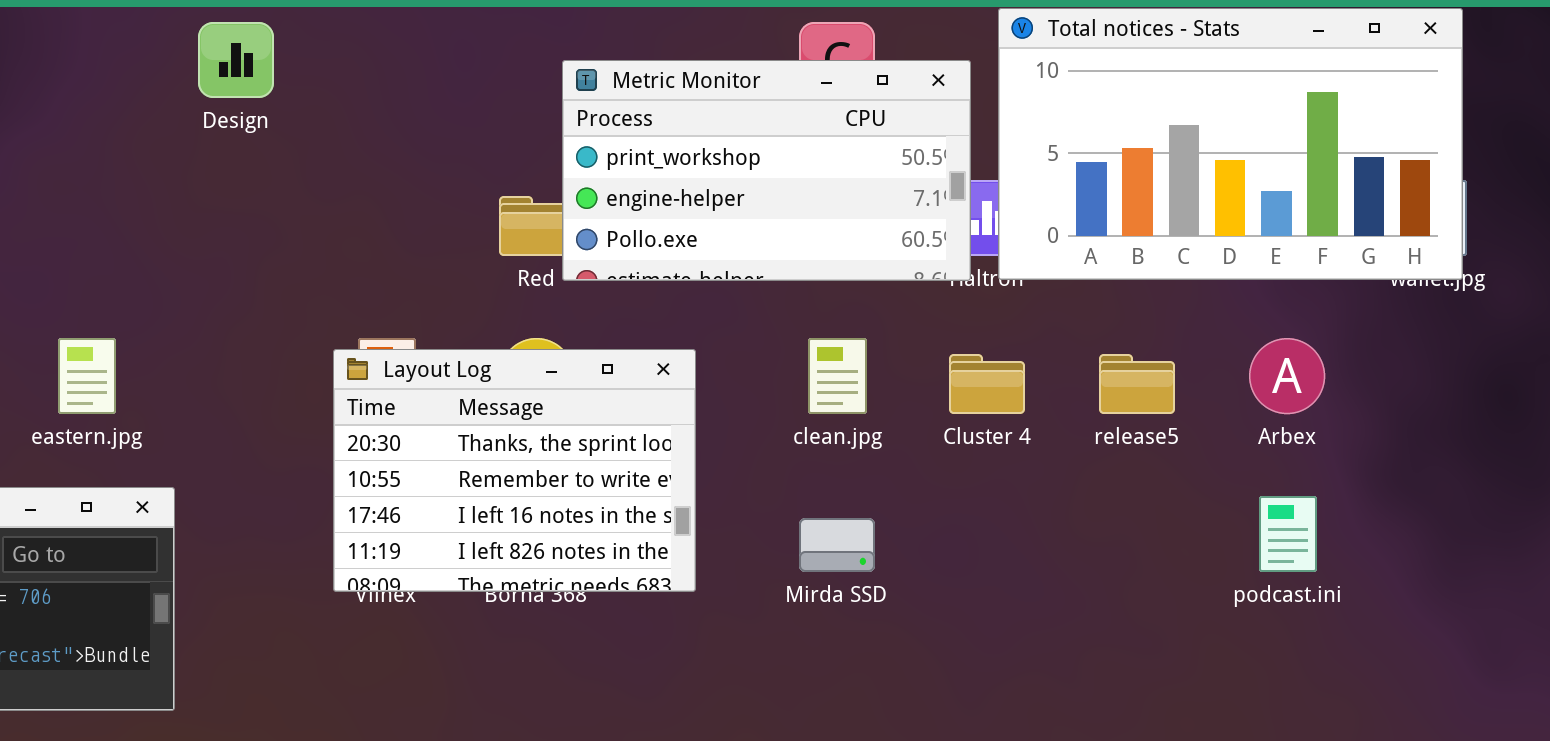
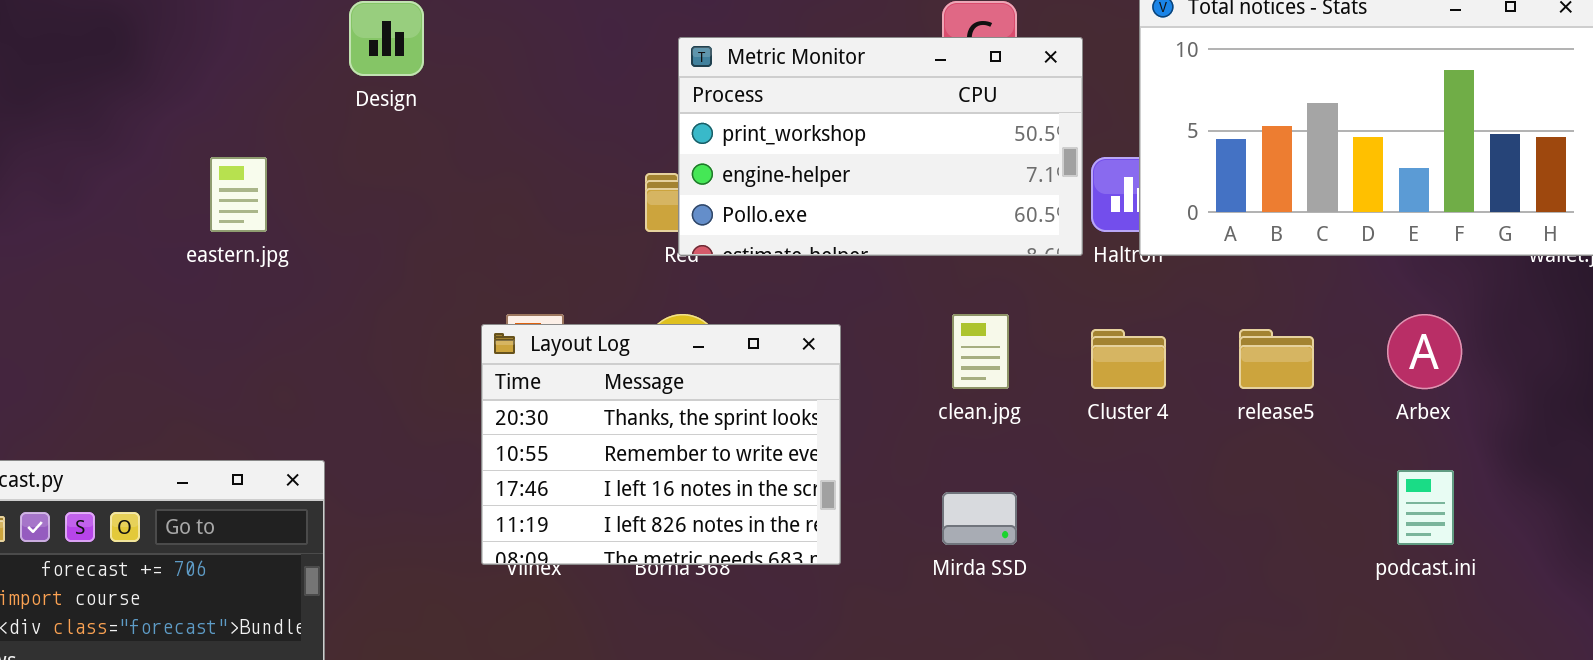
Metric Monitor: [562,60,971,281] -> [678,37,1083,256], moved
eastern.jpg: [58,338,116,414] -> [210,157,267,232], moved

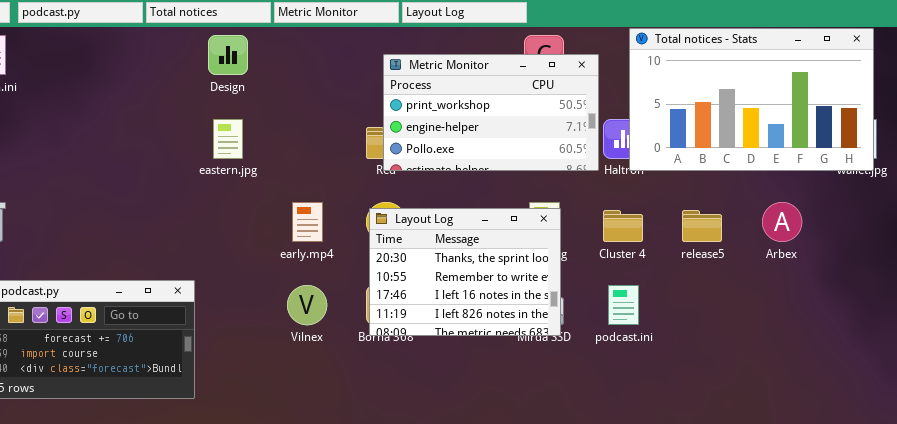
eastern.jpg: [210,157,267,232] -> [213,119,243,159], moved
Layout Log: [481,324,841,565] -> [369,208,561,336], moved
podcast.ini: [1397,470,1454,545] -> [608,285,639,325], moved

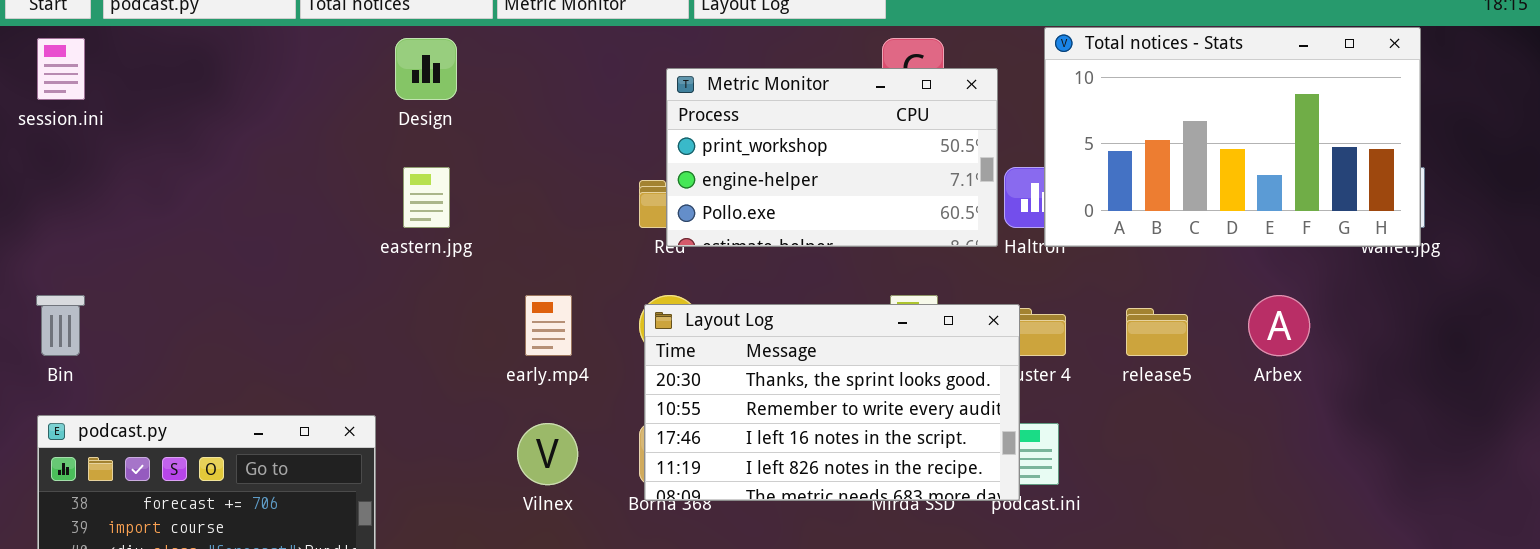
Layout Log: [369,208,561,336] -> [644,304,1020,501], resized

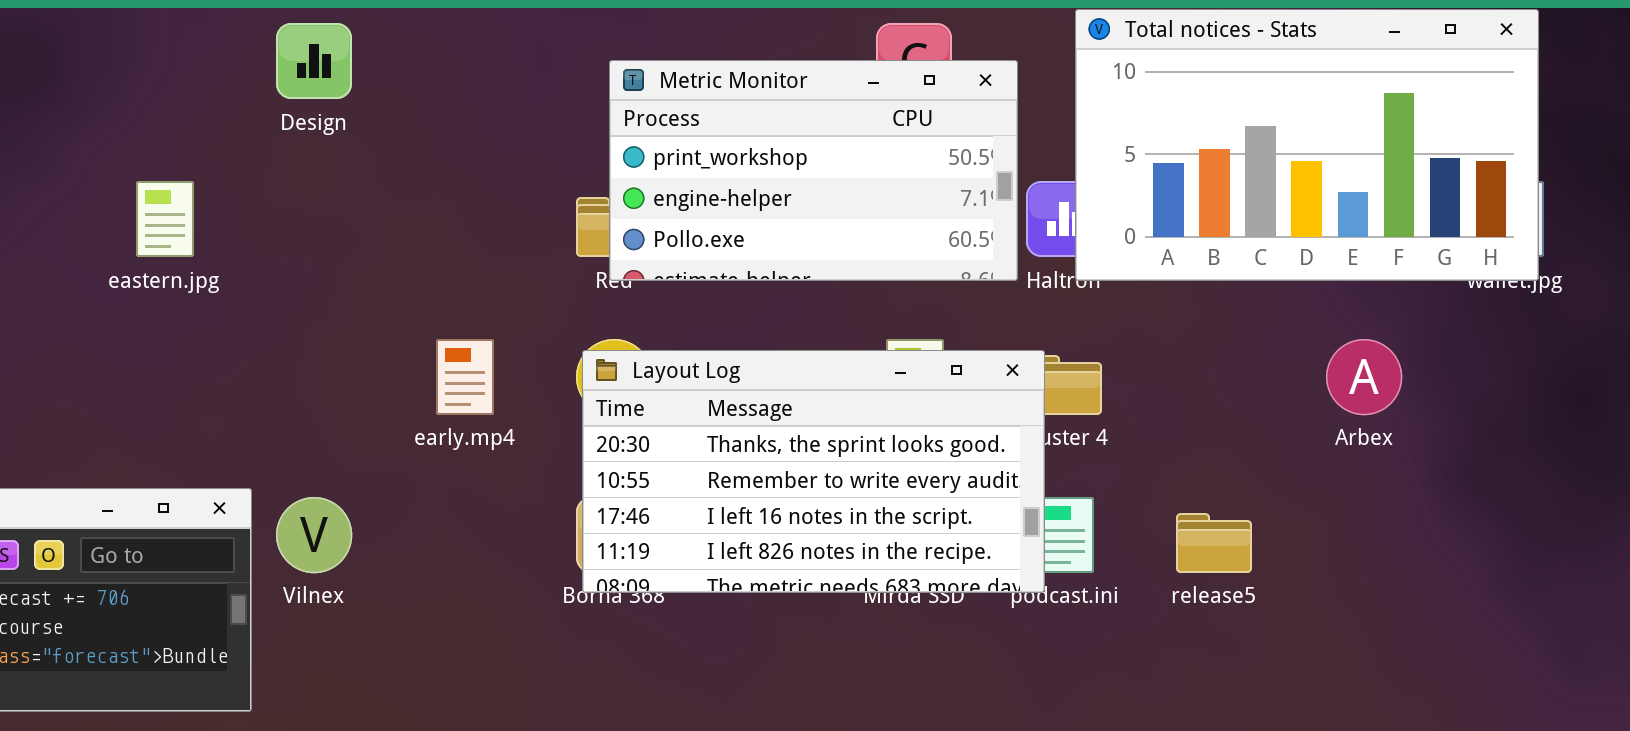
eastern.jpg: [403,167,450,228] -> [136,181,194,257], moved
release5: [1126,308,1188,356] -> [1176,513,1252,573], moved
Vilnex: [517,423,578,485] -> [276,497,352,573], moved

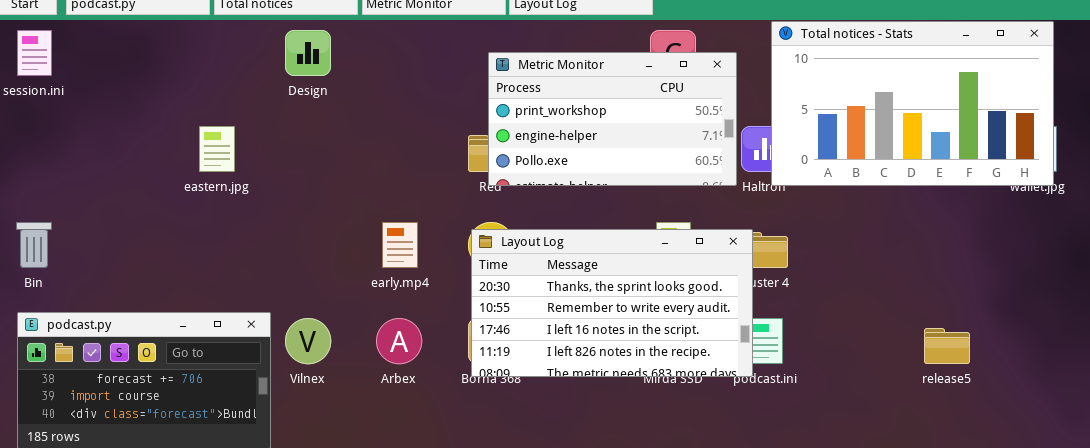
Arbex: [1326,339,1402,415] -> [376,318,422,364], moved
release5: [1176,513,1252,573] -> [924,328,970,364], moved

